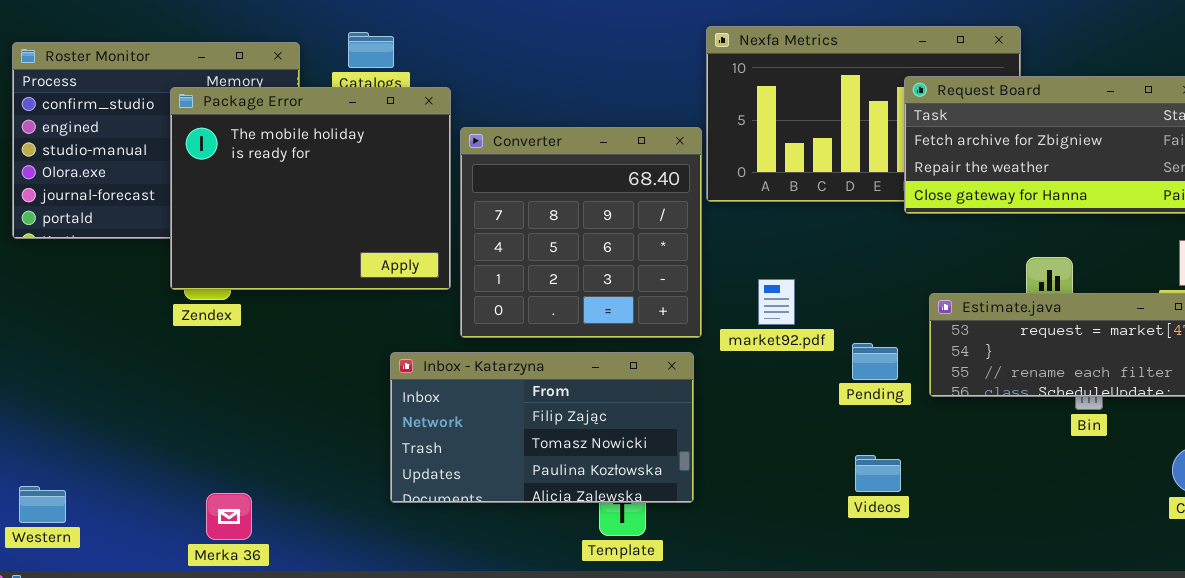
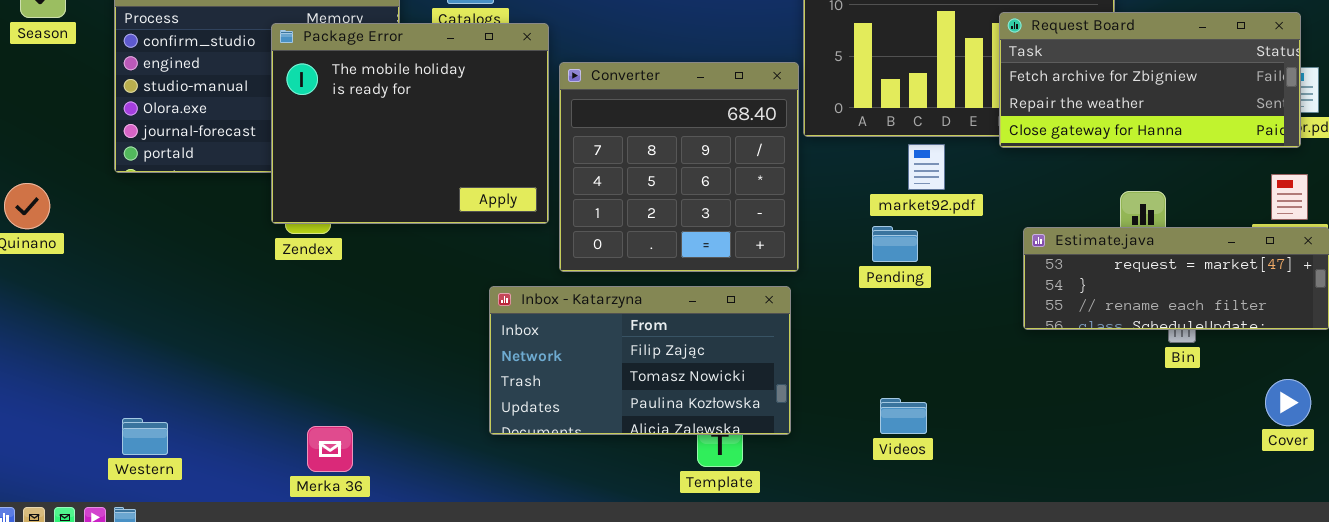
market92.pdf: [758,279,795,325] -> [908,144,945,190], moved
Pending: [852,343,898,380] -> [872,226,918,262], moved
Videos: [855,455,901,492] -> [880,398,927,434], moved

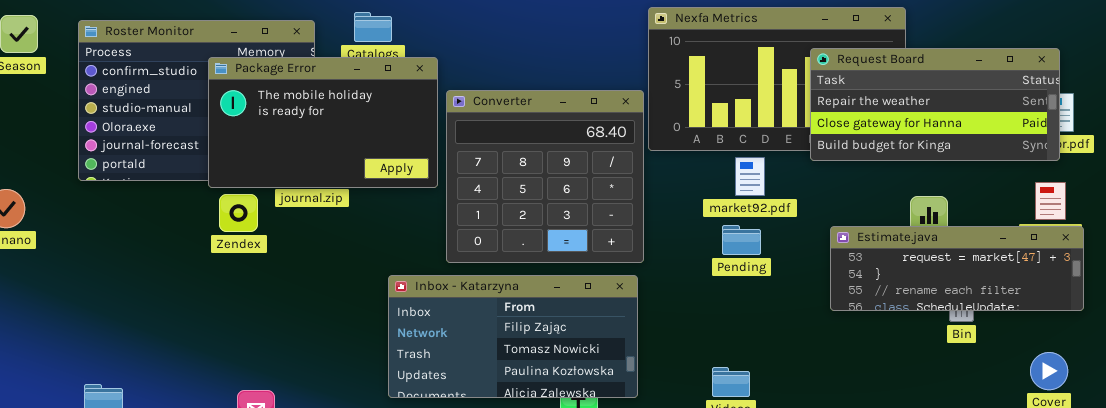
Request Board: [999,12,1301,148] -> [810,48,1060,161], scrolled down 1 row
Package Error: [271,23,549,224] -> [208,57,438,188], resized
Pending: [872,226,918,262] -> [722,225,761,255], moved

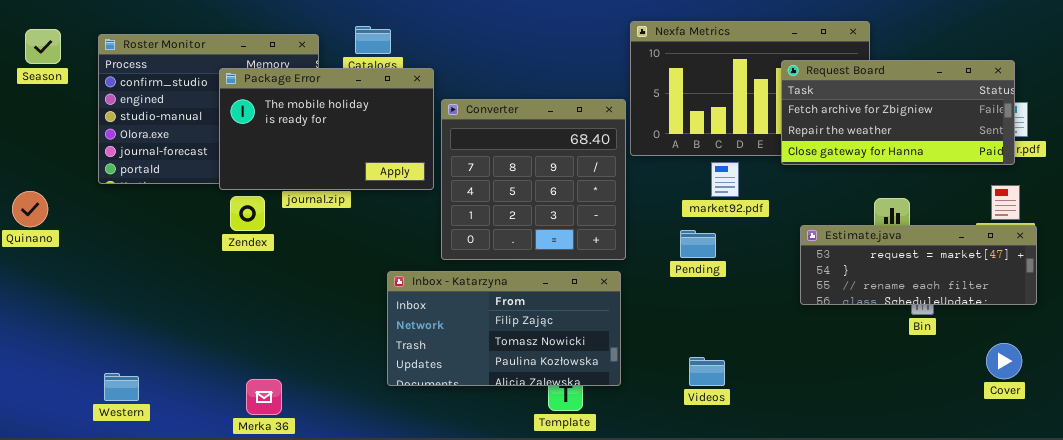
Request Board: [810,48,1060,161] -> [781,60,1015,165], scrolled up 1 row
Pending: [722,225,761,255] -> [680,230,716,258], moved

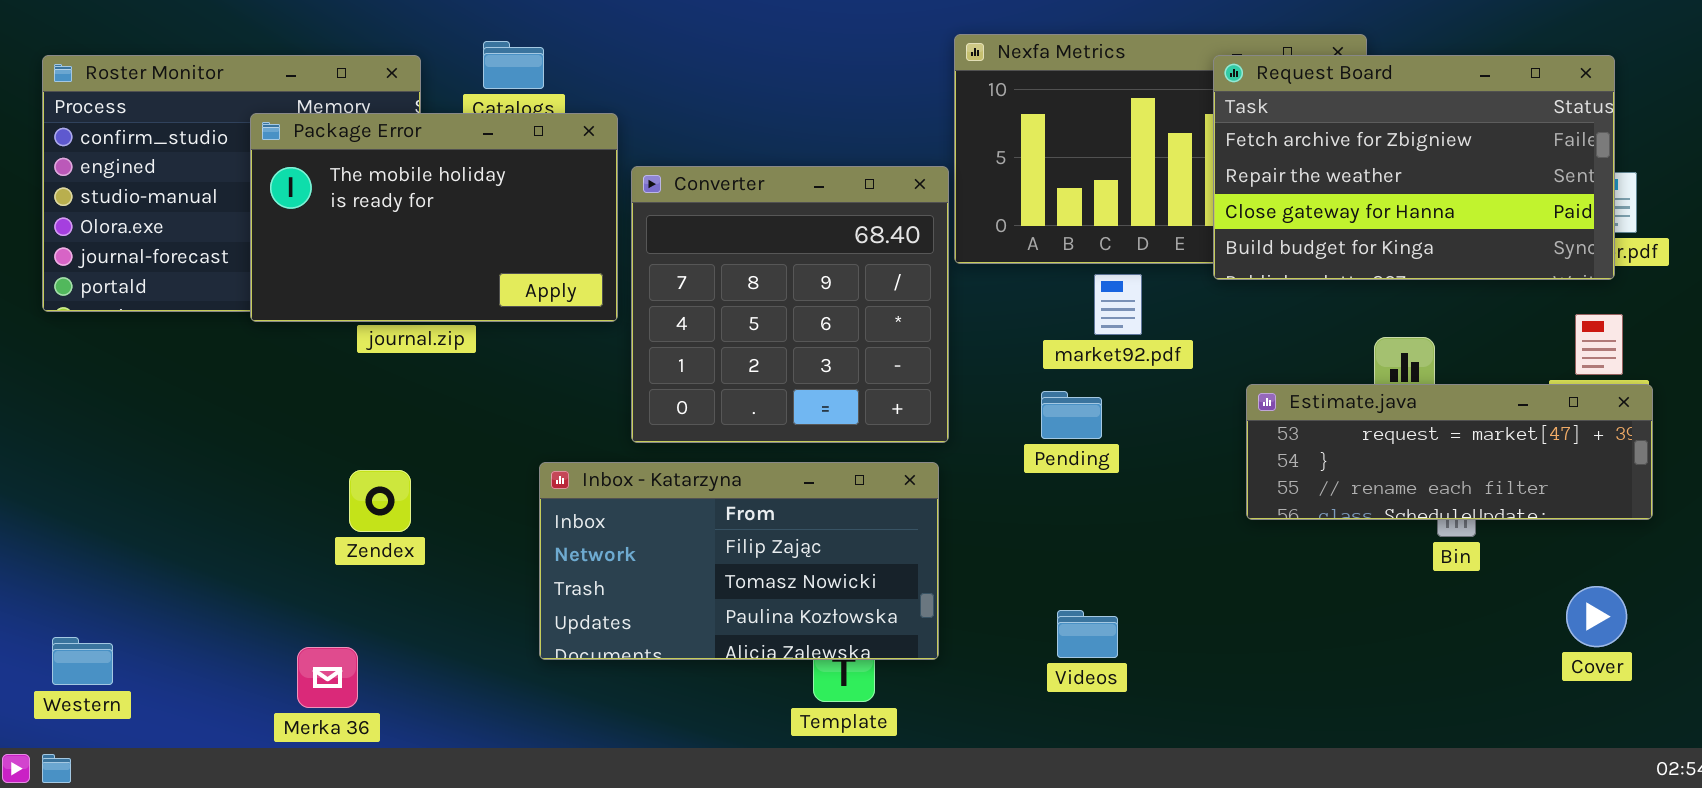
Request Board: [781,60,1015,165] -> [1213,55,1615,280], resized
Zendex: [230,196,265,231] -> [349,470,411,532], moved

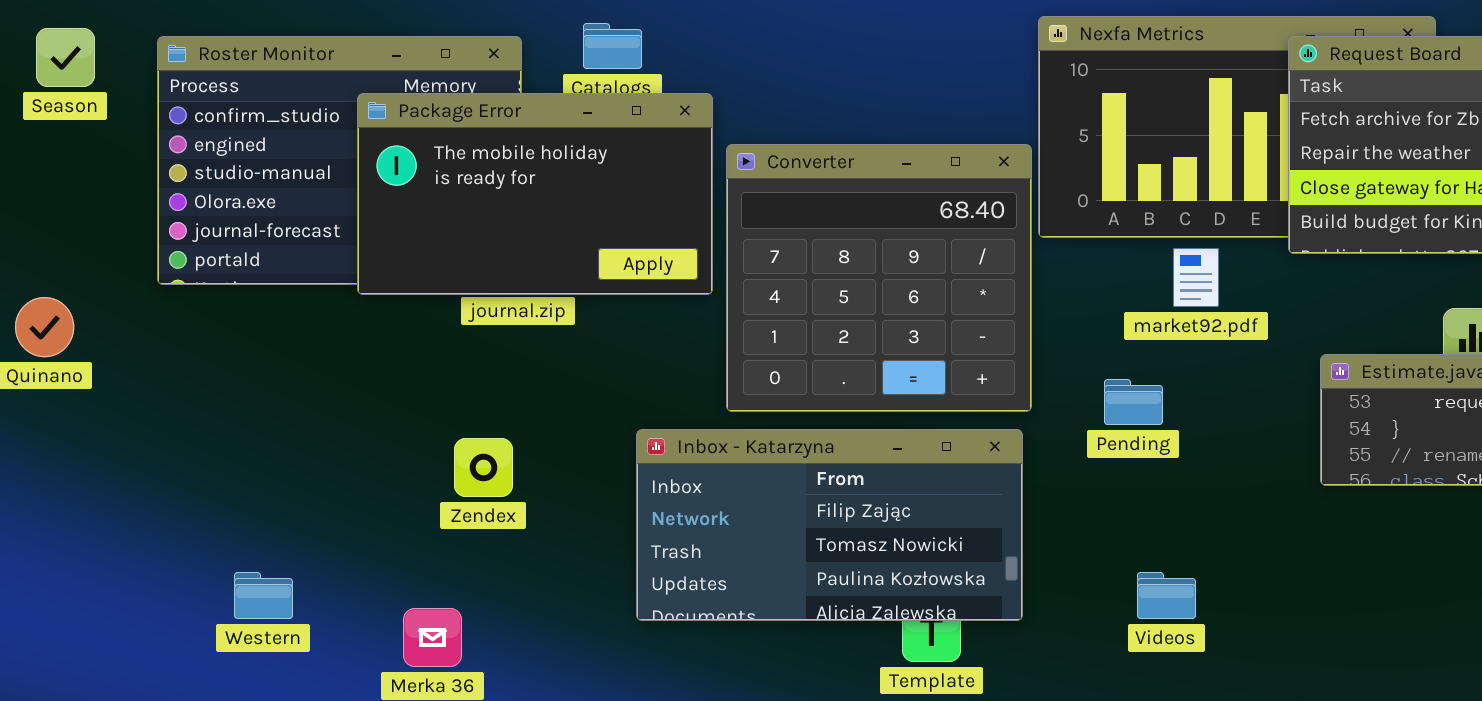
Pending: [1041,391,1102,439] -> [1104,379,1163,425], moved
Western: [52,637,113,685] -> [234,572,293,619], moved

